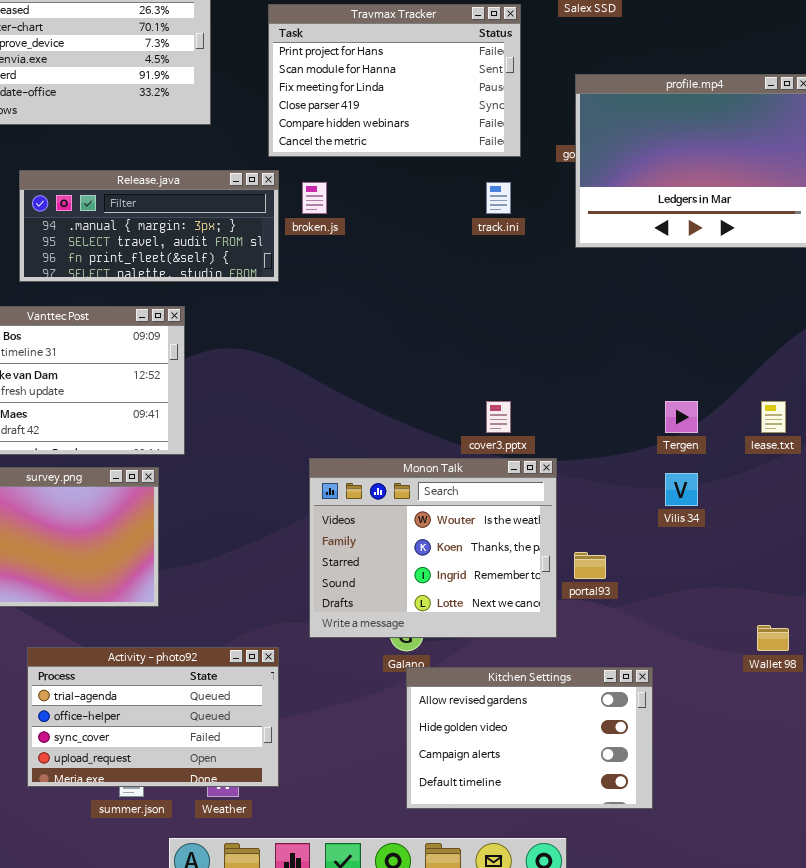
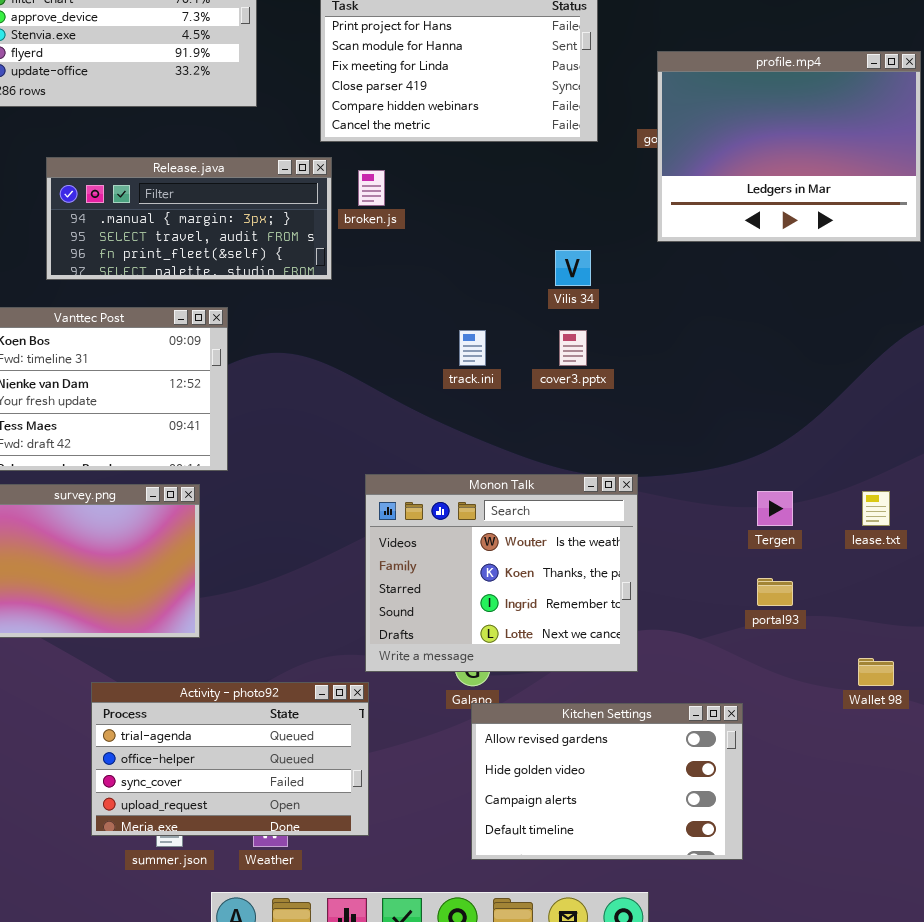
track.ini: [486,182,511,214] -> [459,330,486,366], moved
cover3.pptx: [486,401,511,433] -> [559,330,587,366], moved
Tergen: [665,401,698,433] -> [757,491,793,526], moved
lease.txt: [761,401,786,433] -> [862,491,890,526], moved
Vilis 34: [665,473,698,506] -> [555,250,591,286], moved
portal93: [574,552,606,579] -> [757,578,793,606], moved
Activity - photo92: [27,647,279,787] -> [91,682,369,836], moved

